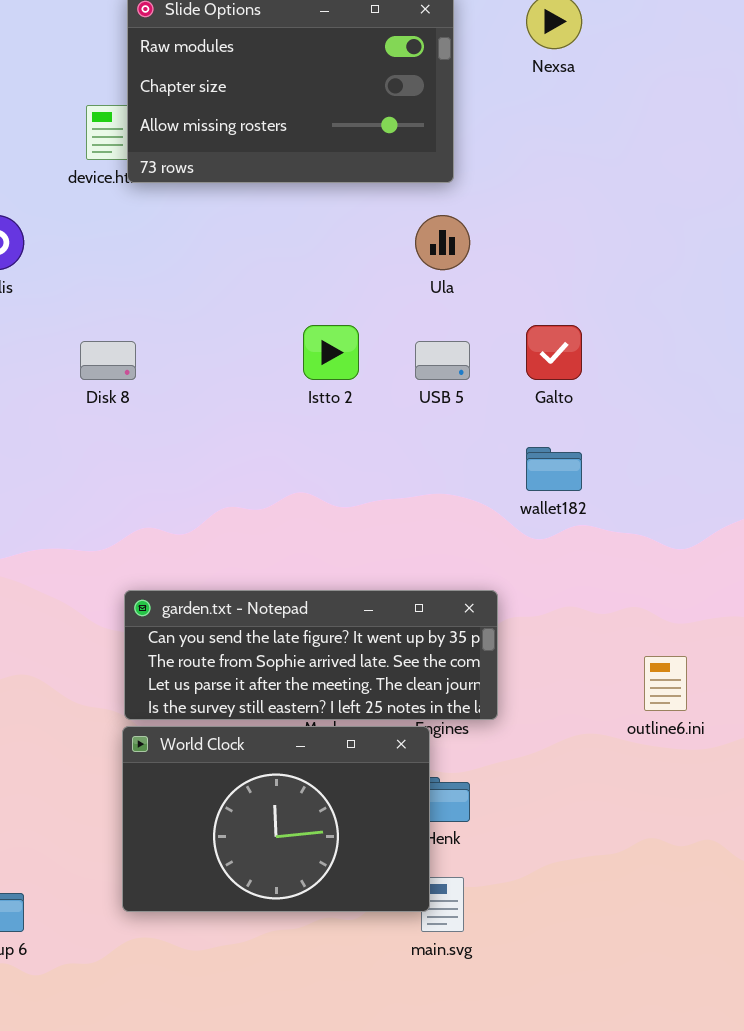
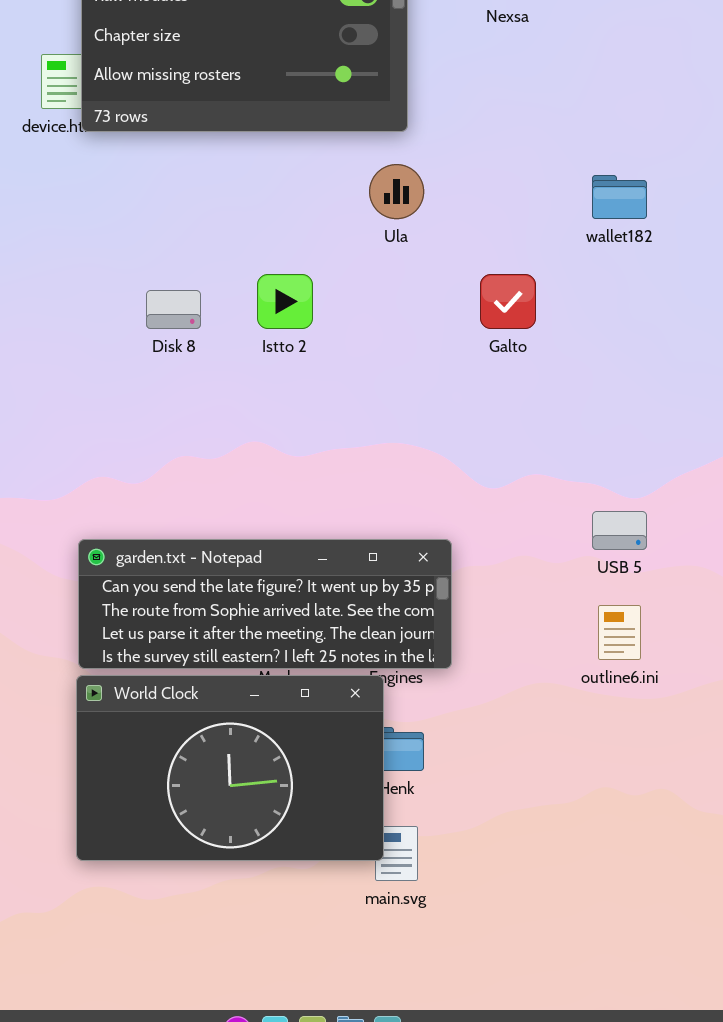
Disk 8: [80,341,136,380] -> [146,290,201,329], moved
USB 5: [415,341,470,380] -> [592,511,647,550], moved
wallet182: [526,447,582,491] -> [592,175,647,219], moved

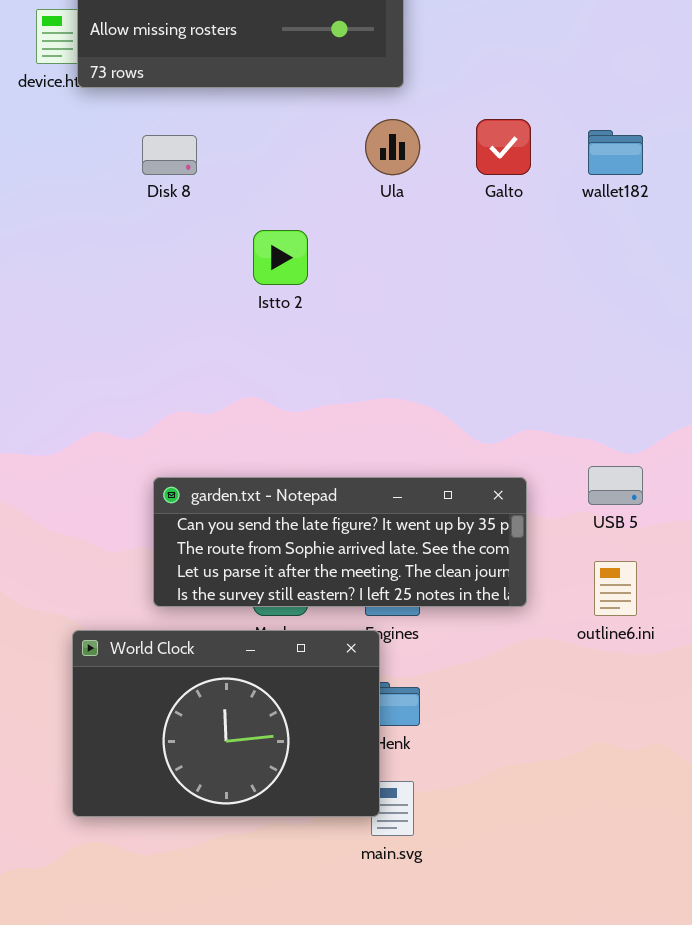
Galto: [480,274,536,329] -> [476,119,531,175], moved
Disk 8: [146,290,201,329] -> [142,135,197,175], moved
garden.txt - Notepad: [78,539,452,669] -> [153,477,527,607], moved

